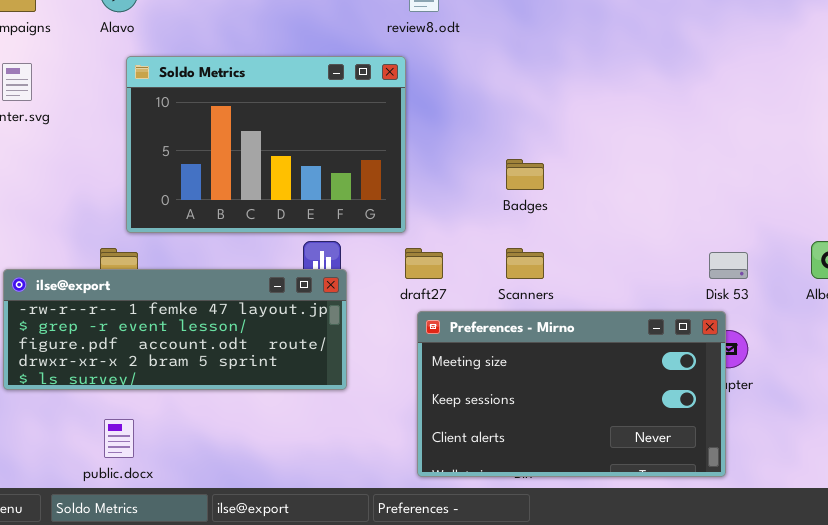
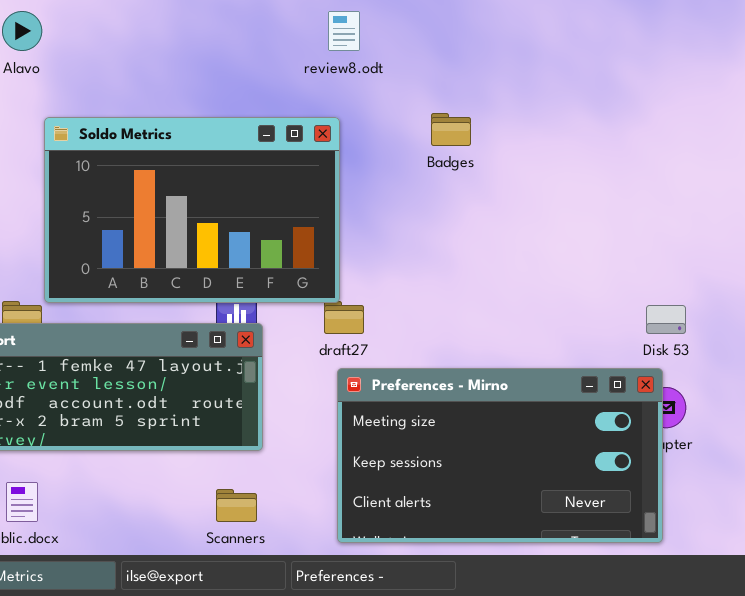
Soldo Metrics: [126,56,406,233] -> [44,117,340,303], moved
Badges: [506,159,544,190] -> [431,113,471,146], moved
Scanners: [506,248,544,279] -> [216,489,257,522], moved

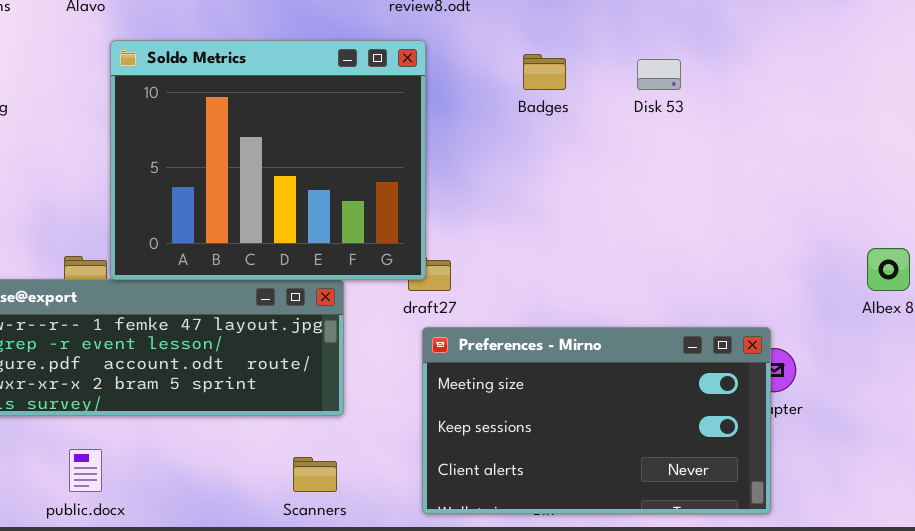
Soldo Metrics: [44,117,340,303] -> [110,40,426,280], moved, resized
Disk 53: [646,305,686,334] -> [637,59,681,90], moved

